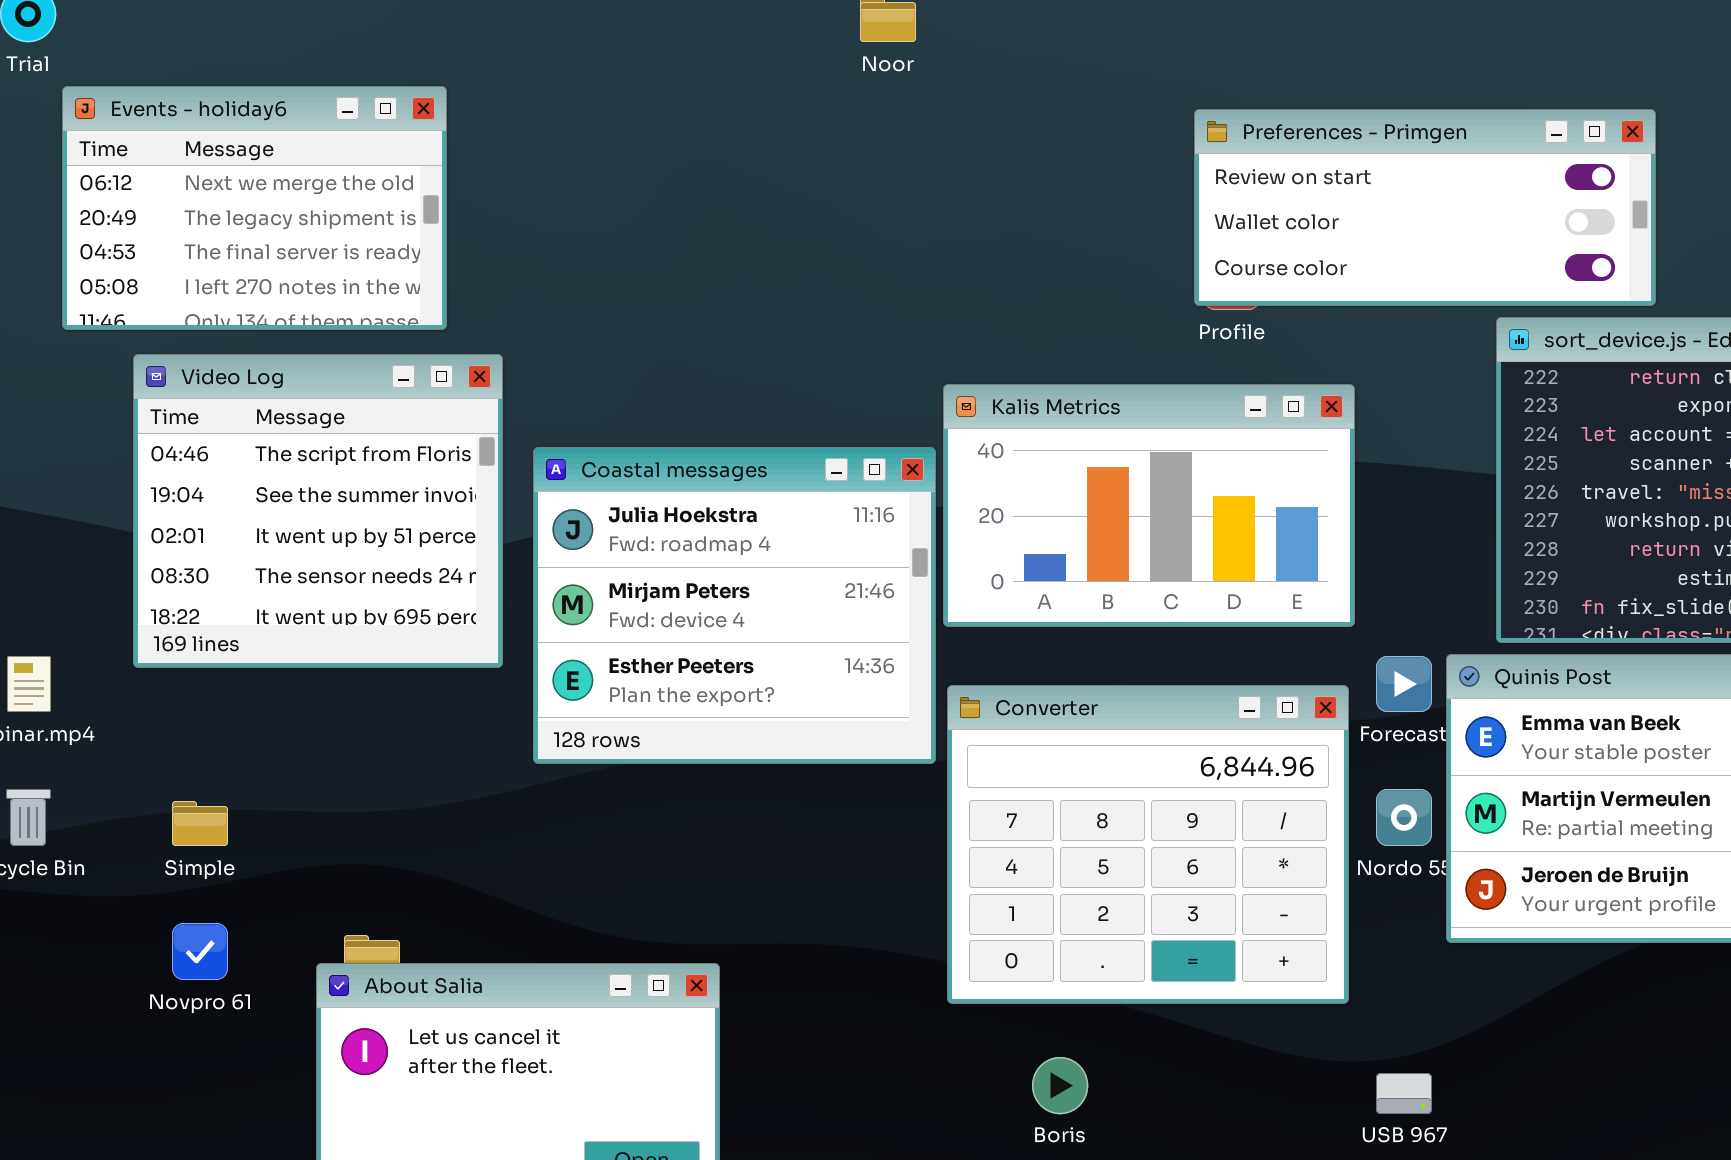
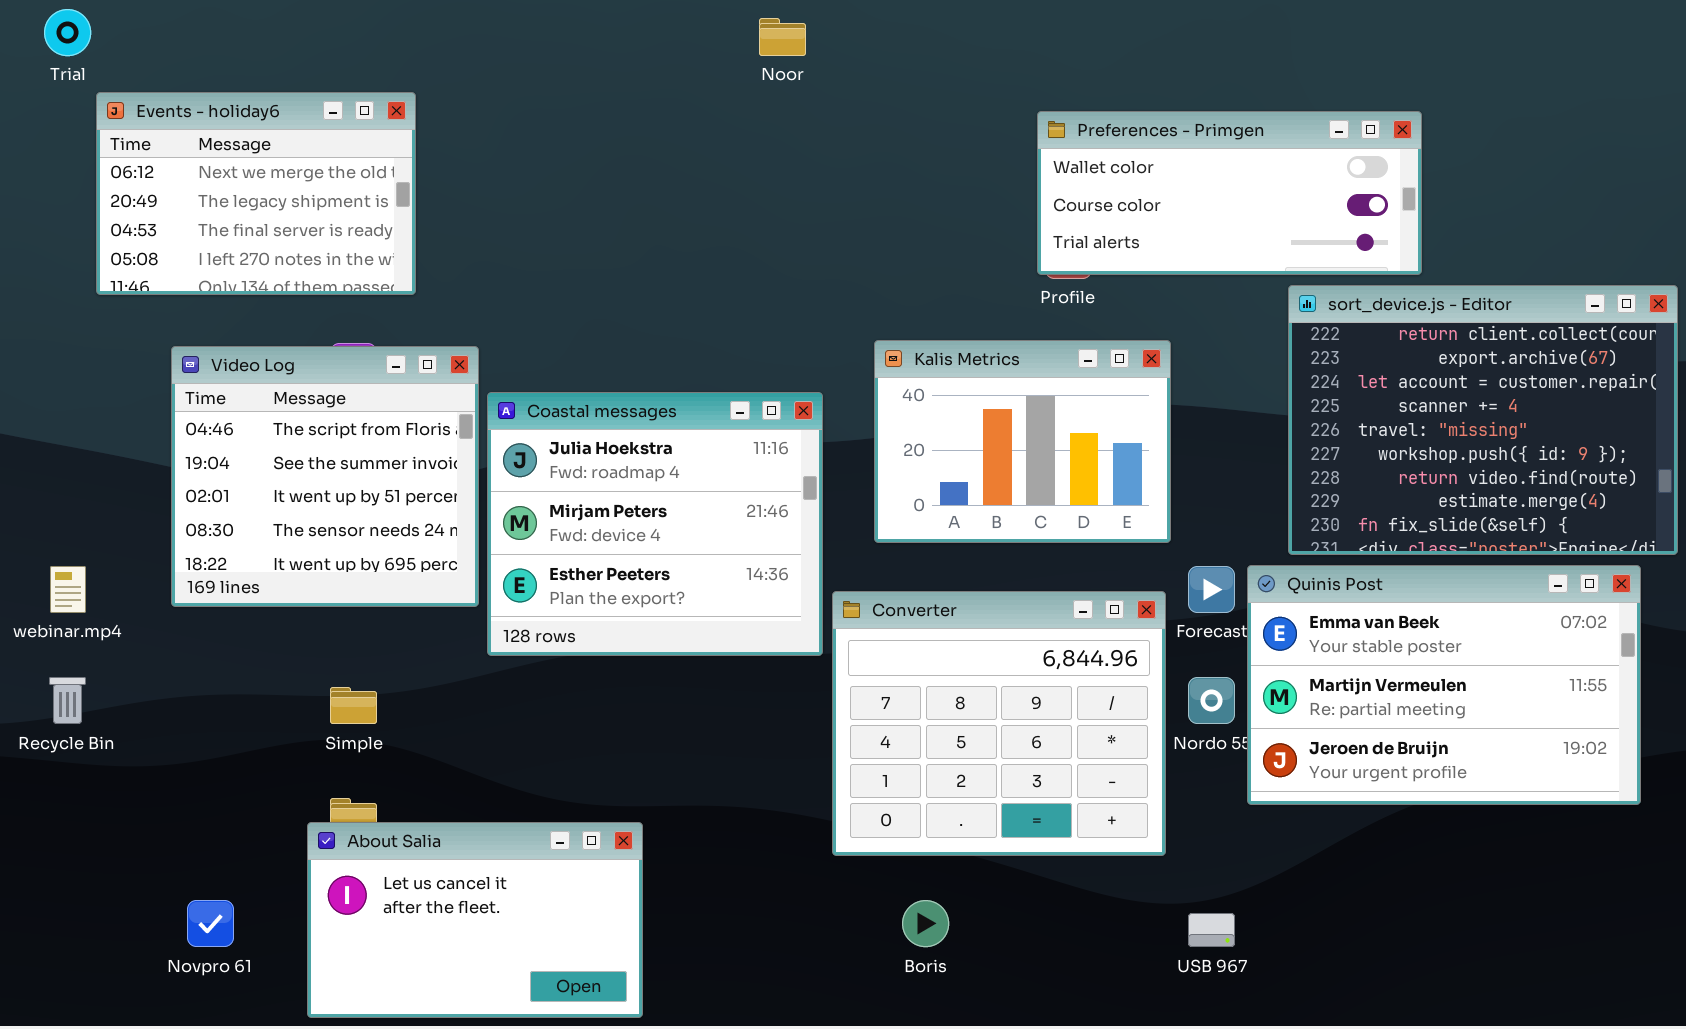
Preferences - Primgen: [1194,109,1656,306] -> [1037,111,1422,275], scrolled down 1 row
Video Log: [133,354,503,668] -> [171,346,479,607], moved
Kalis Metrics: [943,384,1355,627] -> [874,340,1171,543], resized
Simple: [172,801,228,846] -> [330,687,377,724], moved
Novpro 61: [172,923,228,980] -> [187,900,234,947], moved

